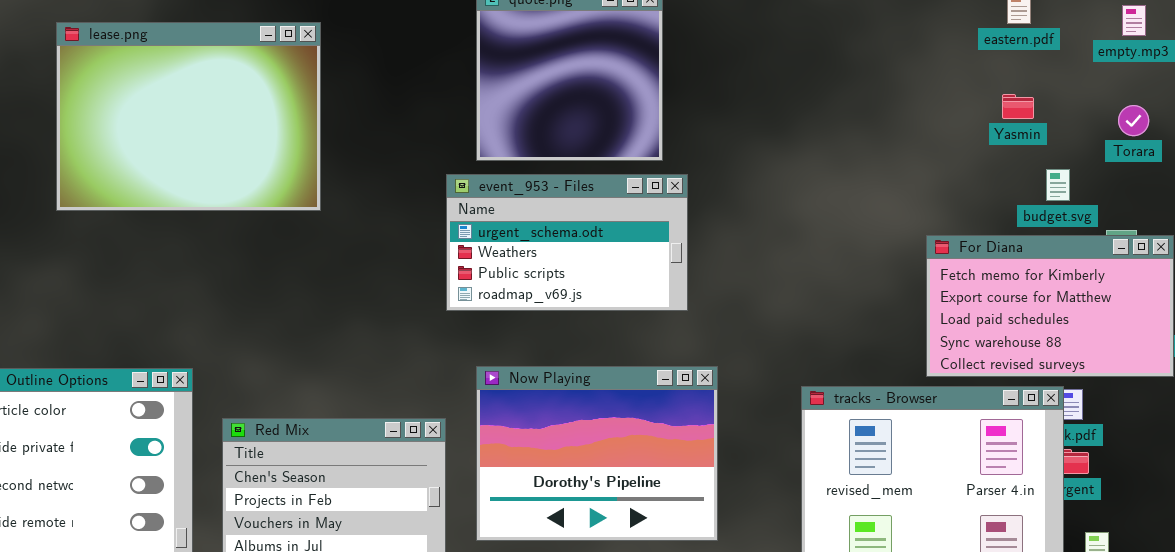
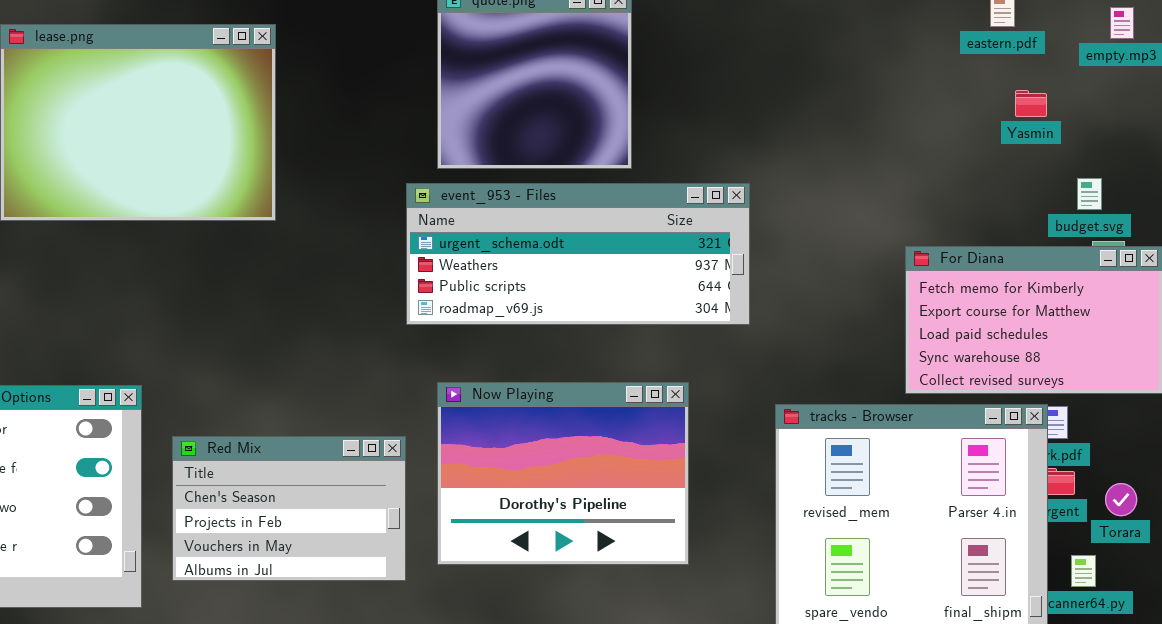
Yasmin: [1002,94,1034,119] -> [1015,90,1047,117], moved
Torara: [1118,105,1149,136] -> [1105,483,1137,516], moved
budget.svg: [1046,169,1070,201] -> [1077,178,1102,210], moved
event_953 - Files: [446,174,688,311] -> [406,183,750,325], resized

